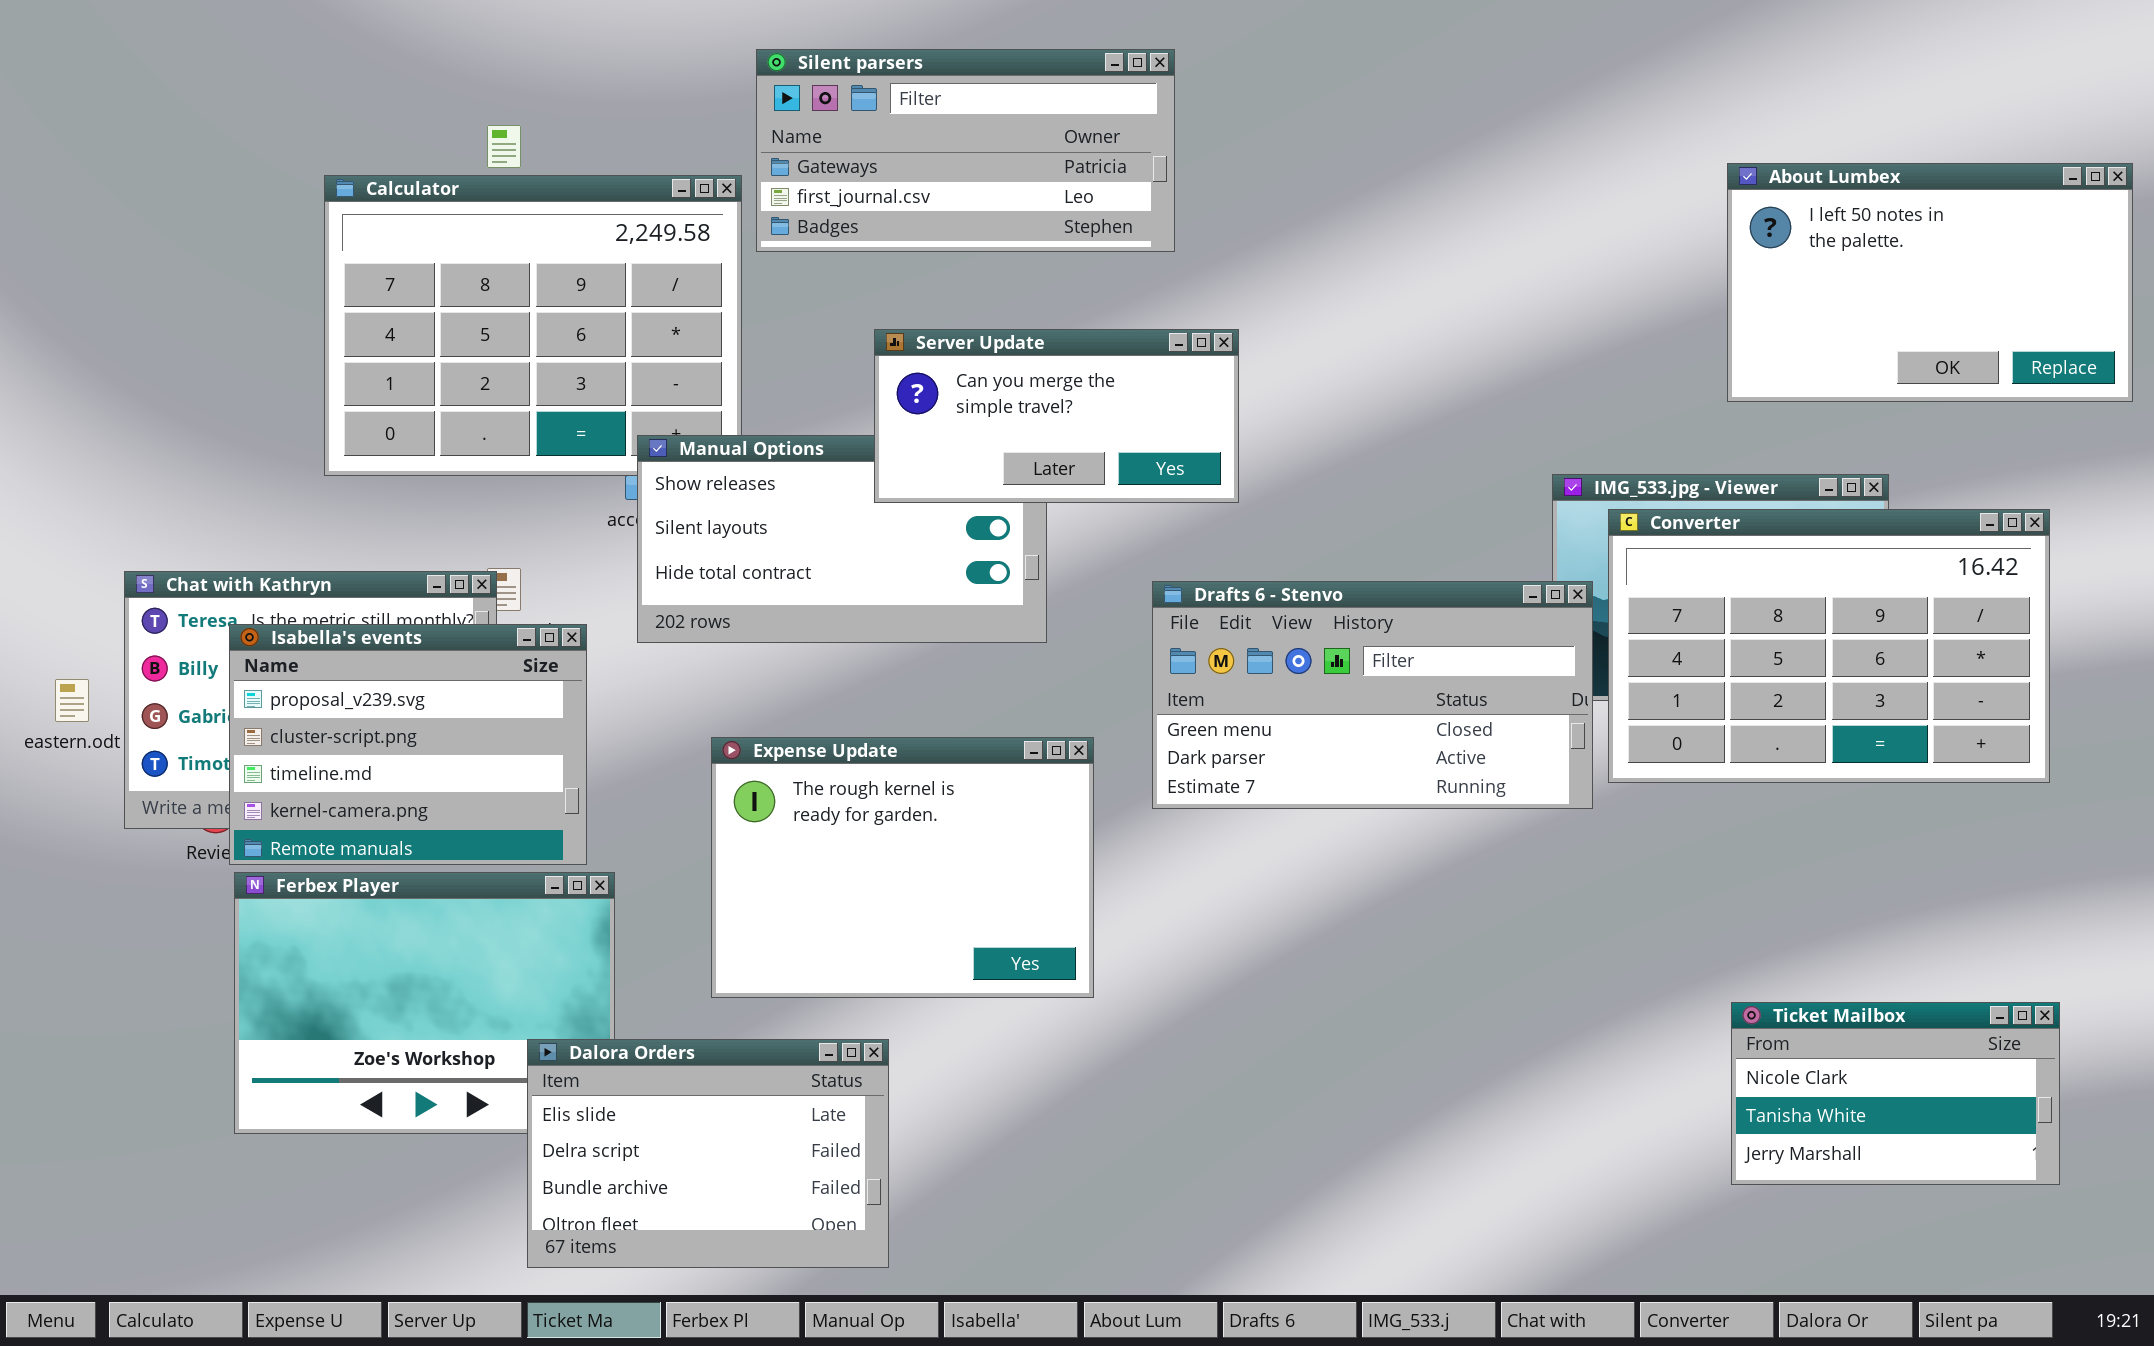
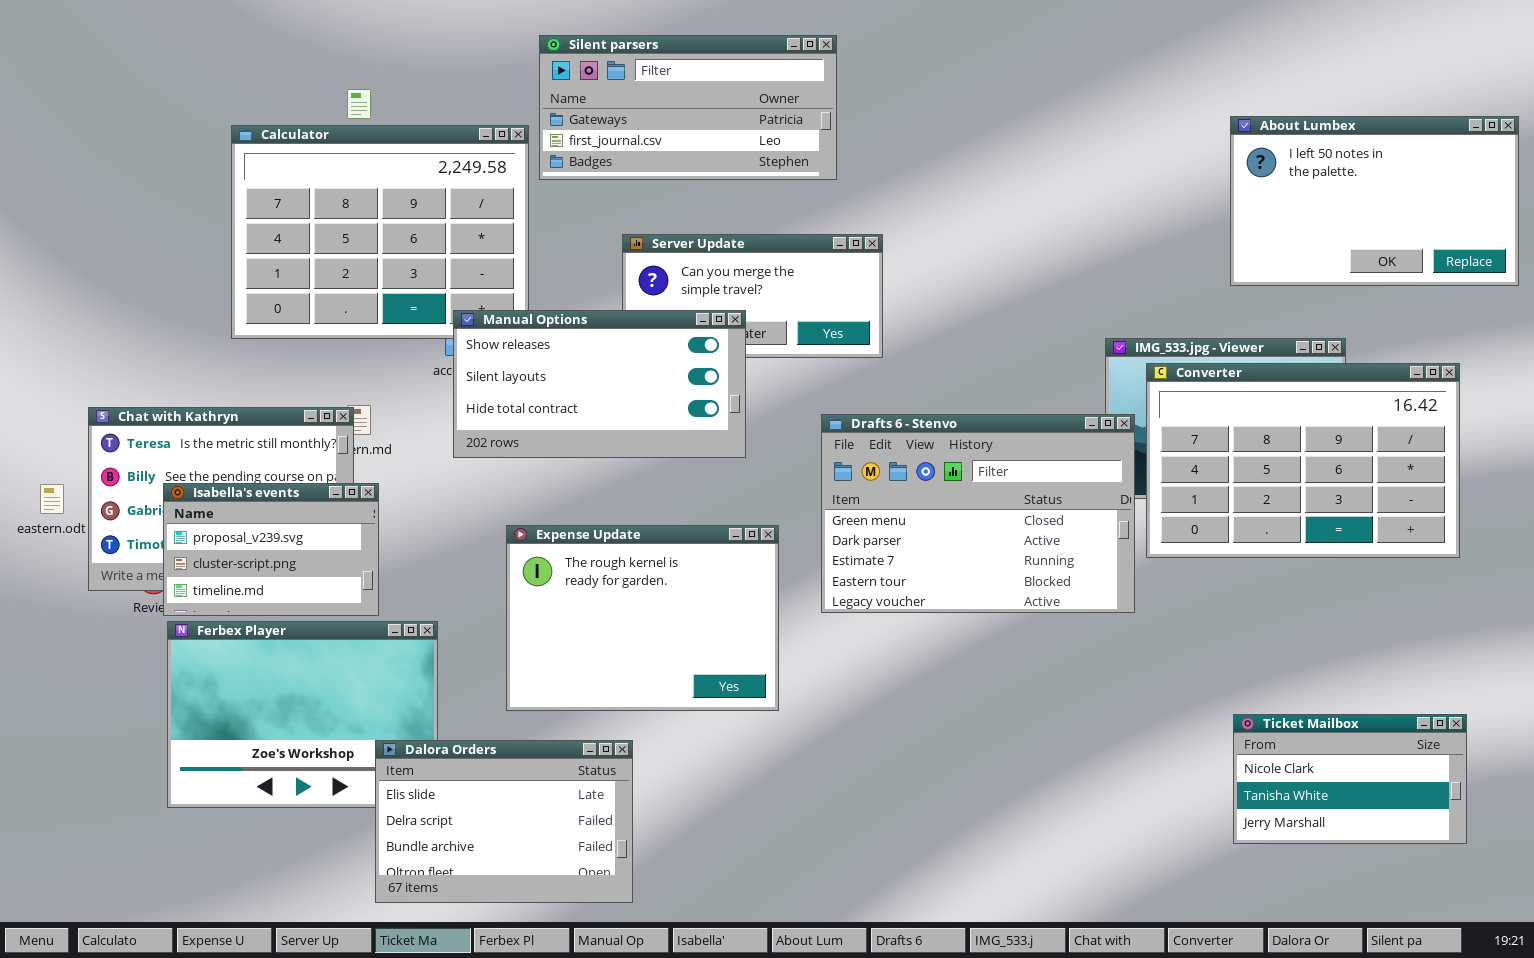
Manual Options: [637,435,1047,643] -> [453,310,746,458], raised
Drafts 6 - Stenvo: [1152,581,1593,809] -> [821,414,1135,613], resized
Isabella's events: [229,624,587,865] -> [163,483,379,616], resized

